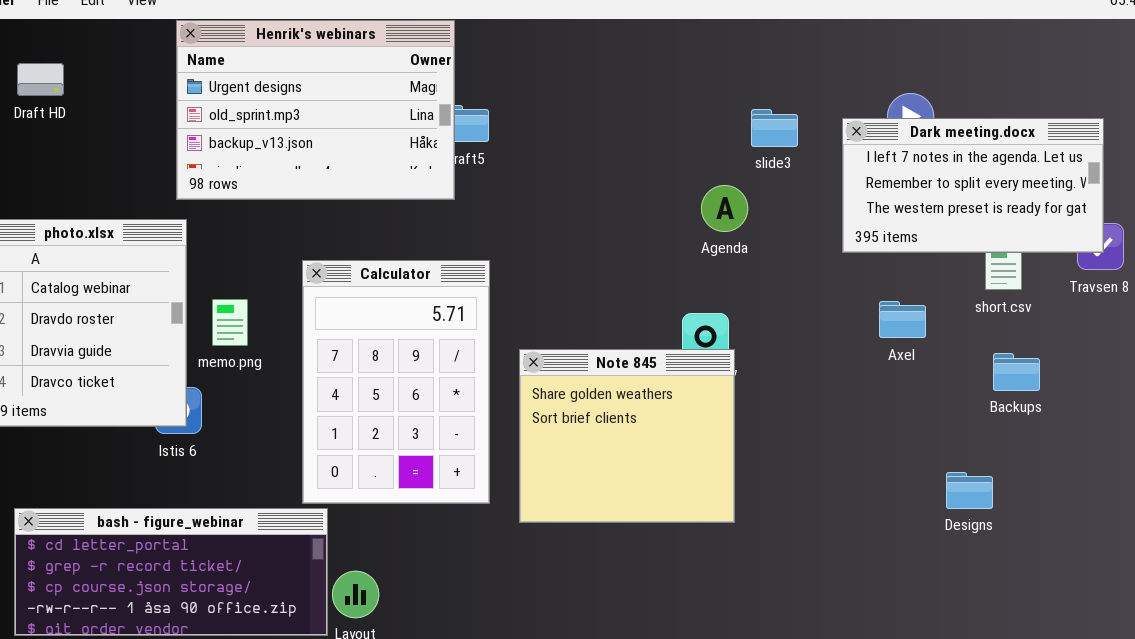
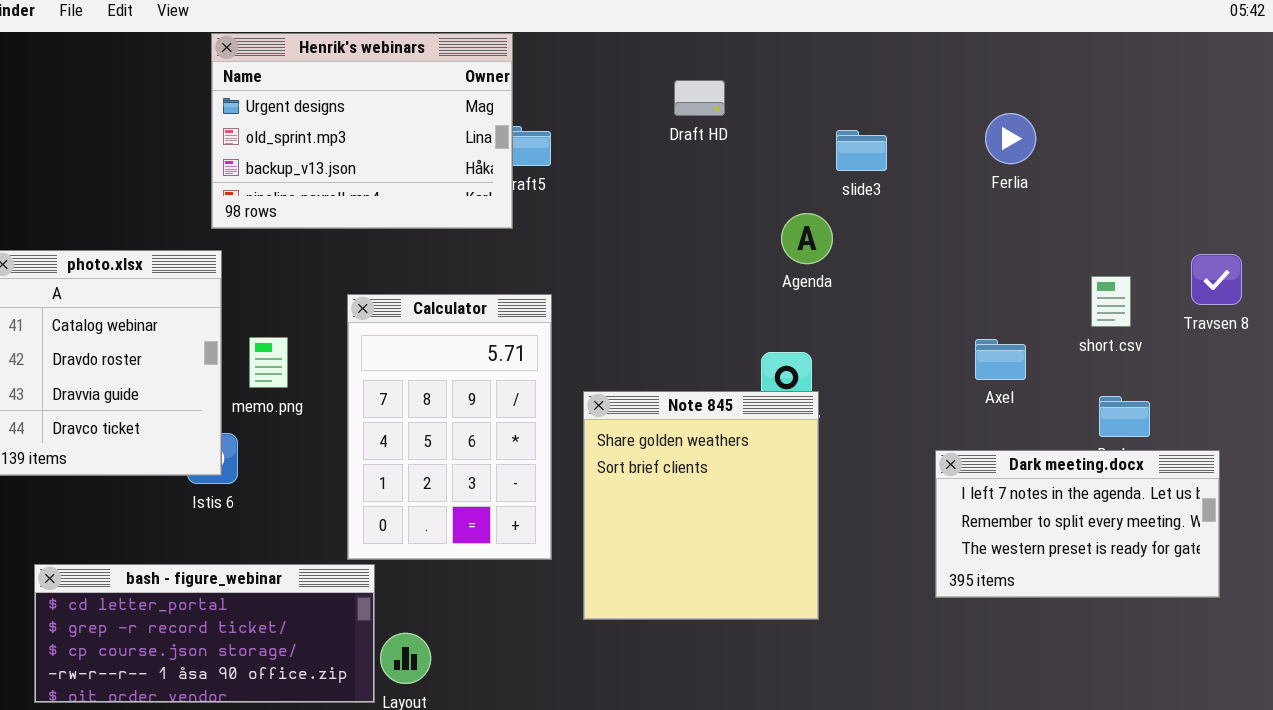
Draft HD: [17,63,64,96] -> [674,80,725,116], moved
Dark meeting.docx: [842,118,1104,253] -> [935,450,1220,598], moved
Note 845: [519,349,735,523] -> [583,391,819,620], resized

